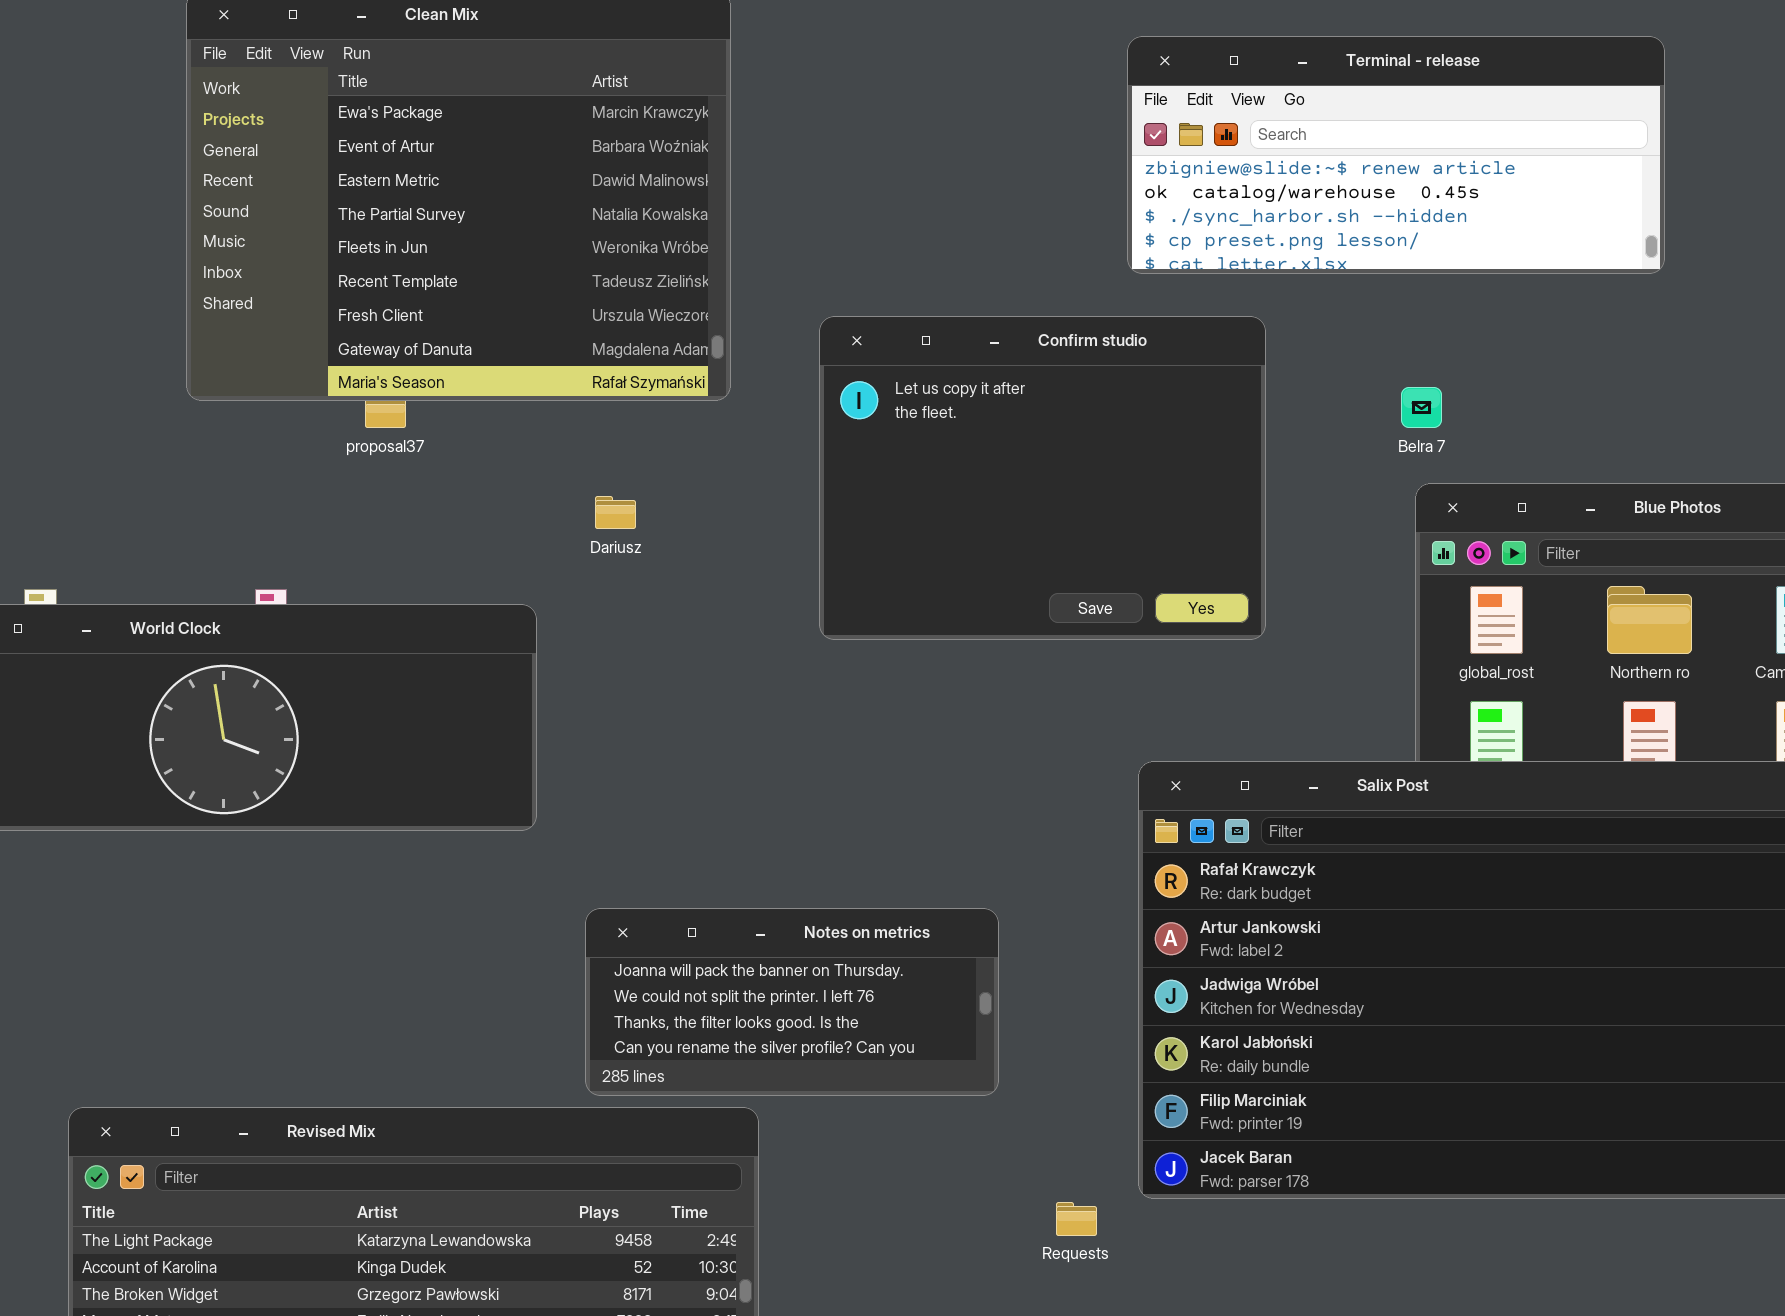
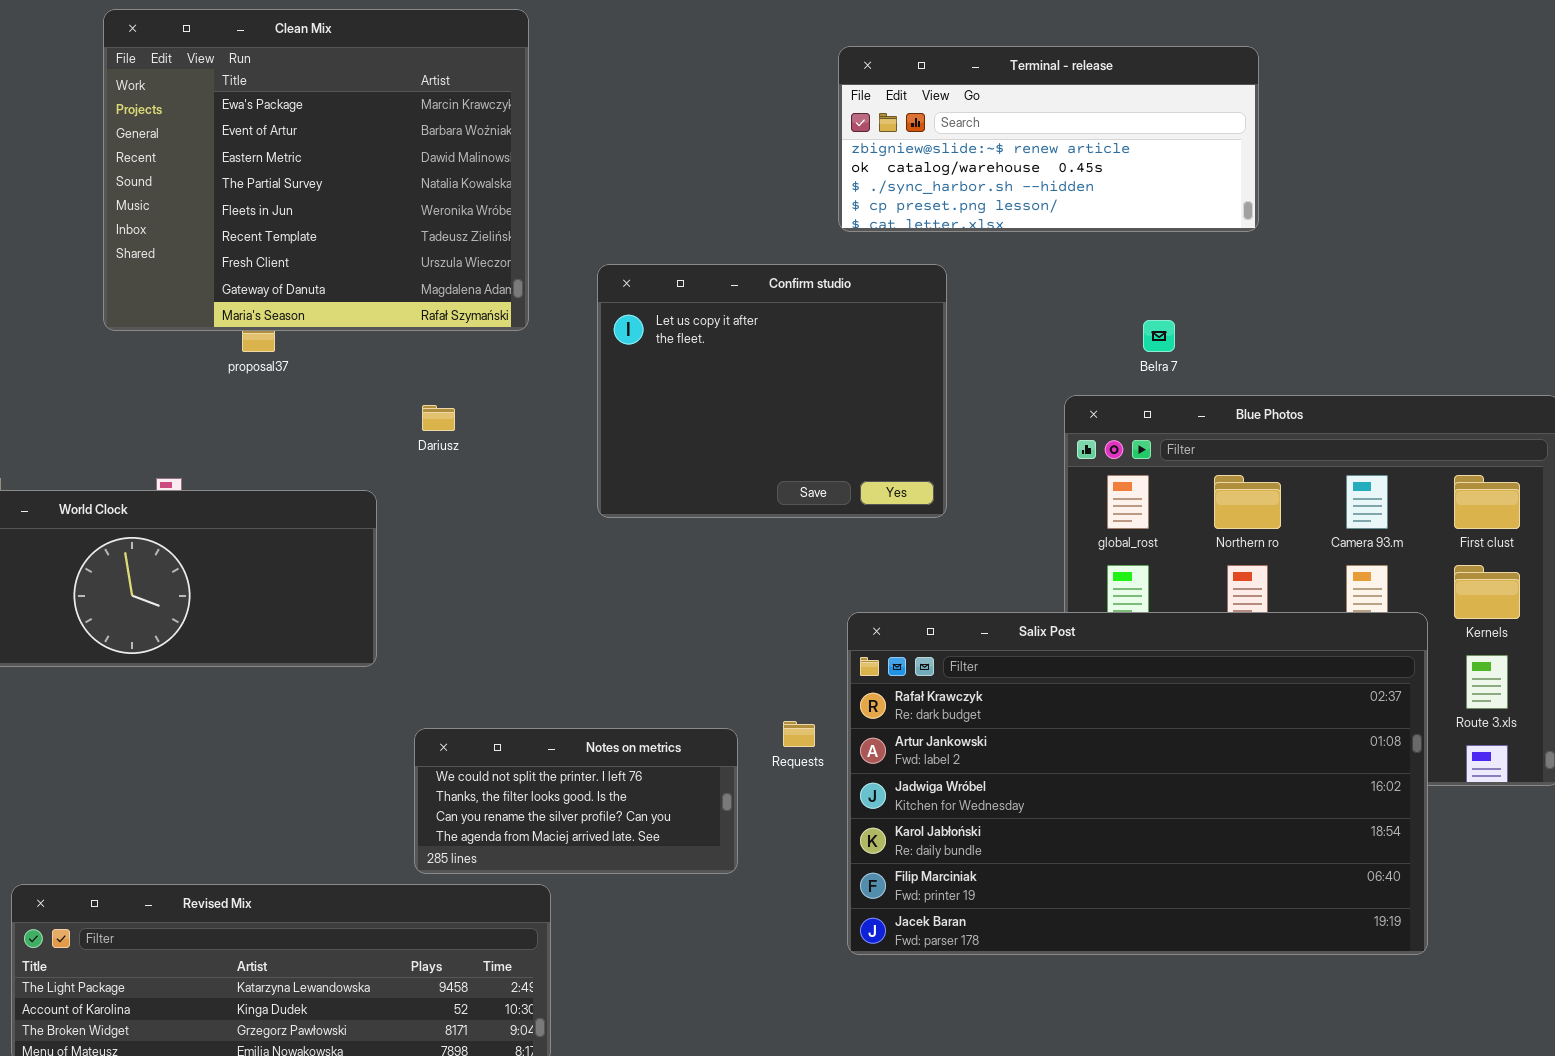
Belra 7: [1401,387,1442,428] -> [1143,320,1175,352], moved
Notes on metrics: [585,908,999,1096] -> [414,728,738,874], scrolled down 1 row
Requests: [1056,1202,1097,1236] -> [783,721,815,747], moved

